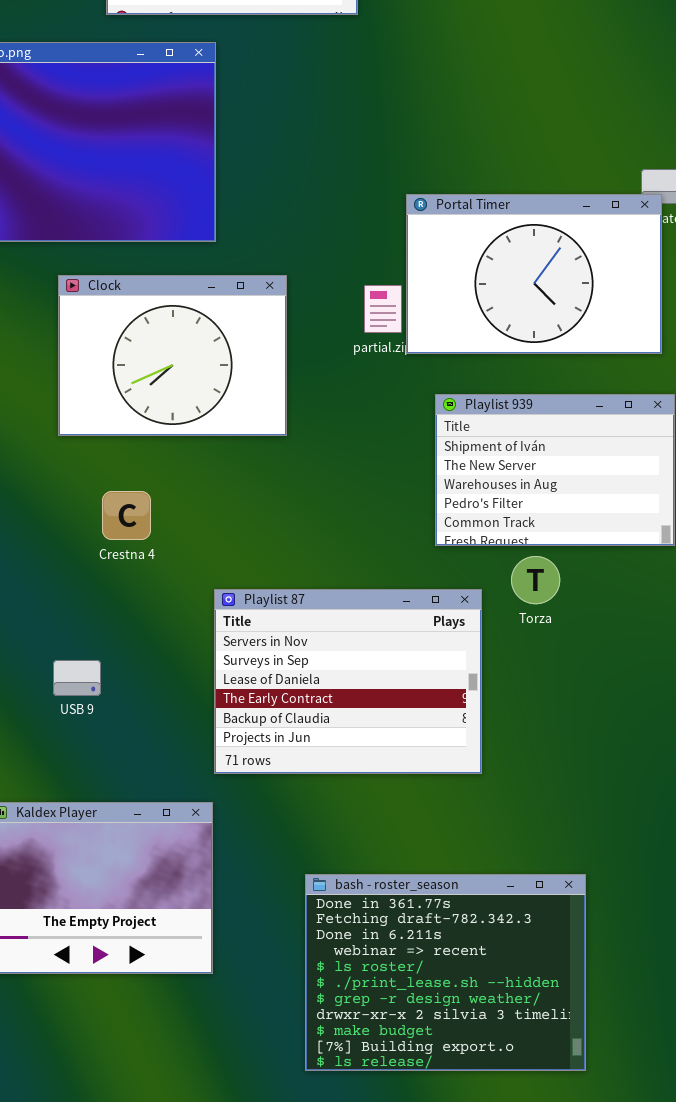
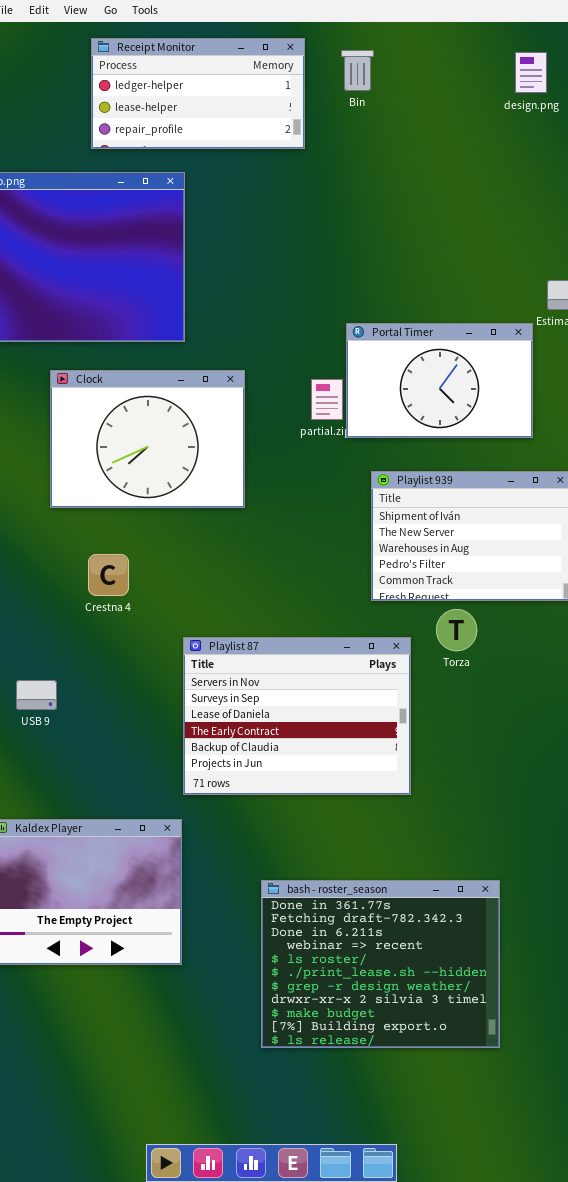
Portal Timer: [406,194,662,354] -> [346,323,533,438], resized
USB 9: [53,660,101,696] -> [16,680,57,710], moved

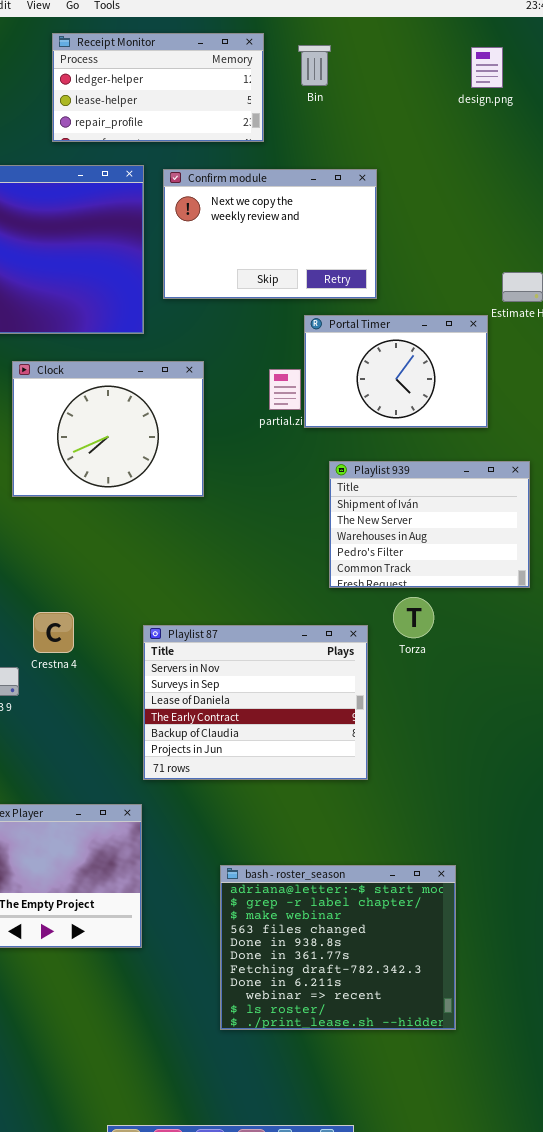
Confirm module: none -> [163,169,377,299], opened
Crestna 4: [88,554,129,596] -> [33,612,74,653], moved
bash - roster_season: [261,880,500,1048] -> [220,865,456,1030], scrolled up 5 rows

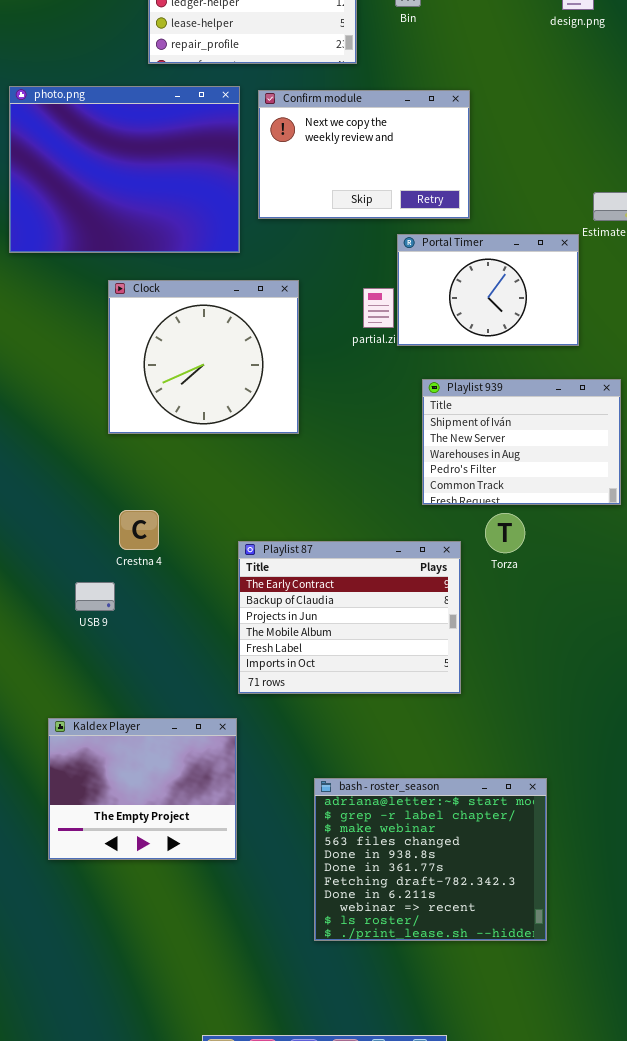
Clock: [12,361,204,497] -> [108,280,299,434], resized
Crestna 4: [33,612,74,653] -> [119,510,159,550], moved
Playlist 87: [143,625,368,780] -> [238,541,461,694], scrolled down 3 rows

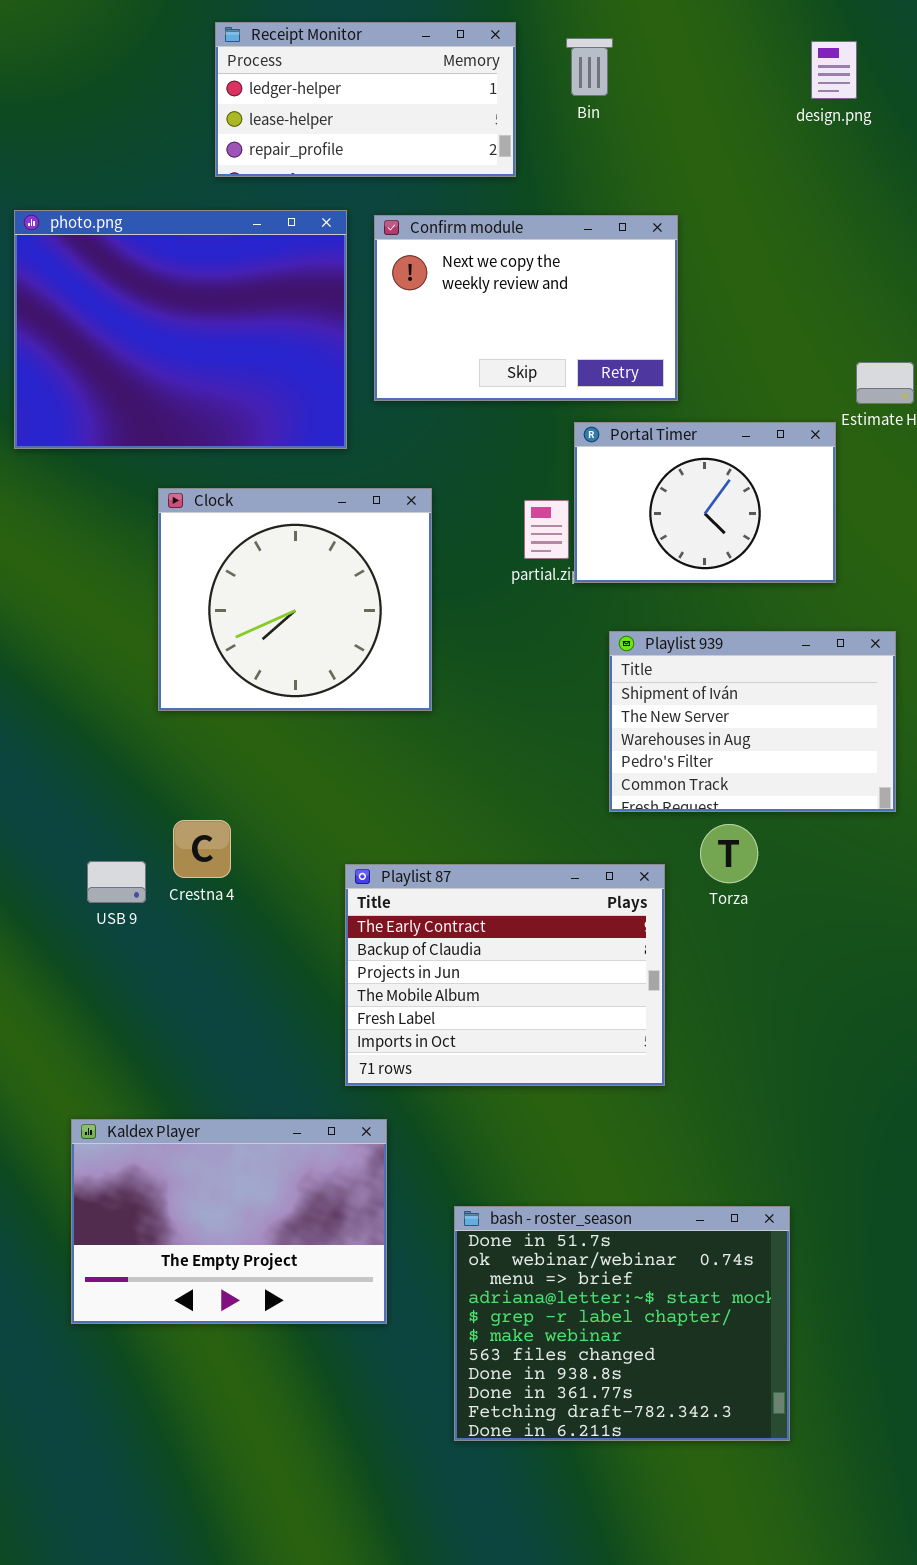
USB 9: [75,582,115,611] -> [87,861,146,903], moved
Kaldex Player: [48,718,237,860] -> [71,1119,387,1324], resized
bash - roster_season: [314,778,547,941] -> [454,1206,790,1441], scrolled up 3 rows

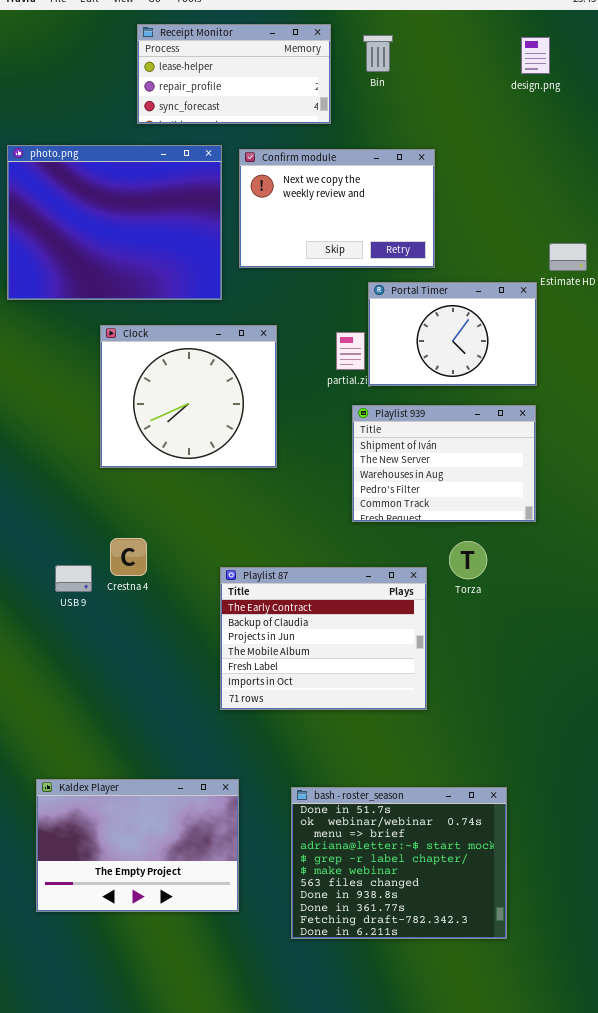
Receipt Monitor: [215,22,516,177] -> [137,24,331,124], scrolled down 1 row
Playlist 939: [609,631,896,812] -> [352,405,536,522], moved
Kaldex Player: [71,1119,387,1324] -> [36,779,239,912], moved

